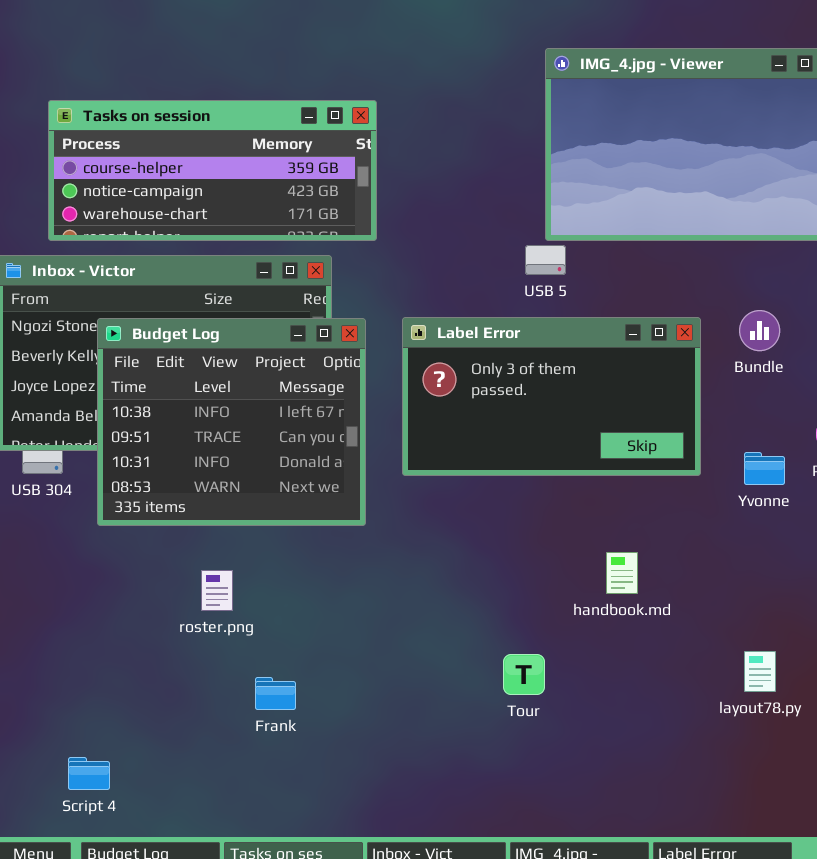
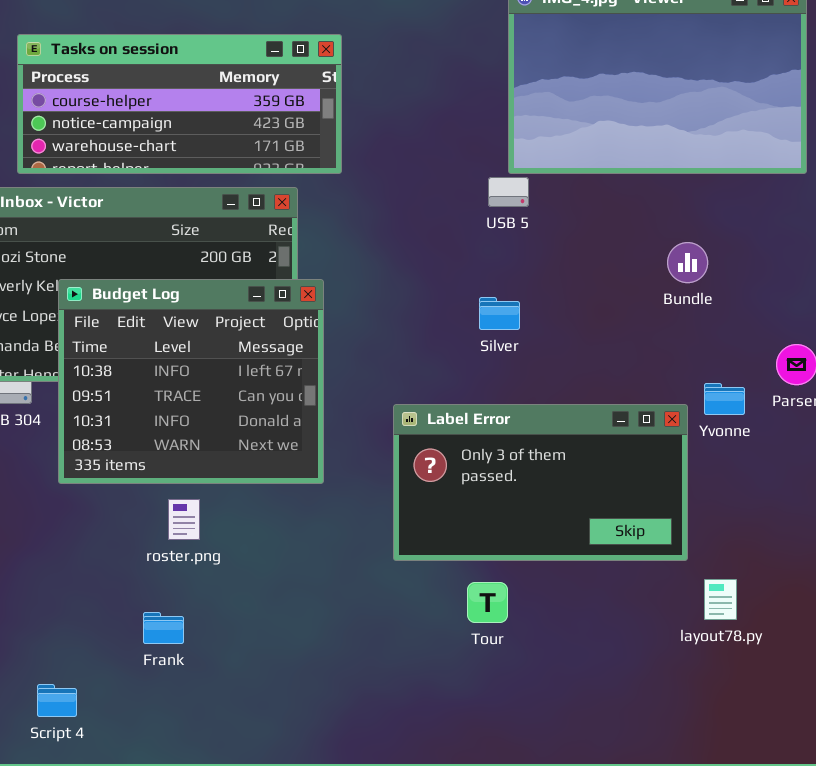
Bundle: [739,310,780,351] -> [667,242,708,283], moved
Label Error: [402,317,701,476] -> [393,404,688,561], moved
Budget Log: [97,318,366,526] -> [58,279,324,484], moved
Frank: [255,677,296,710] -> [143,612,184,644], moved

